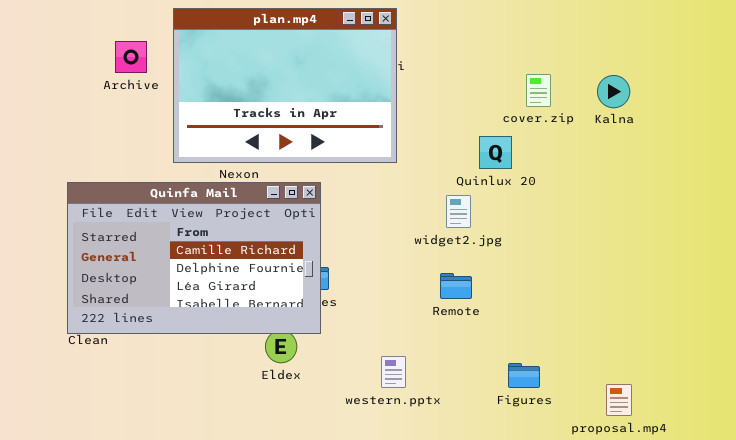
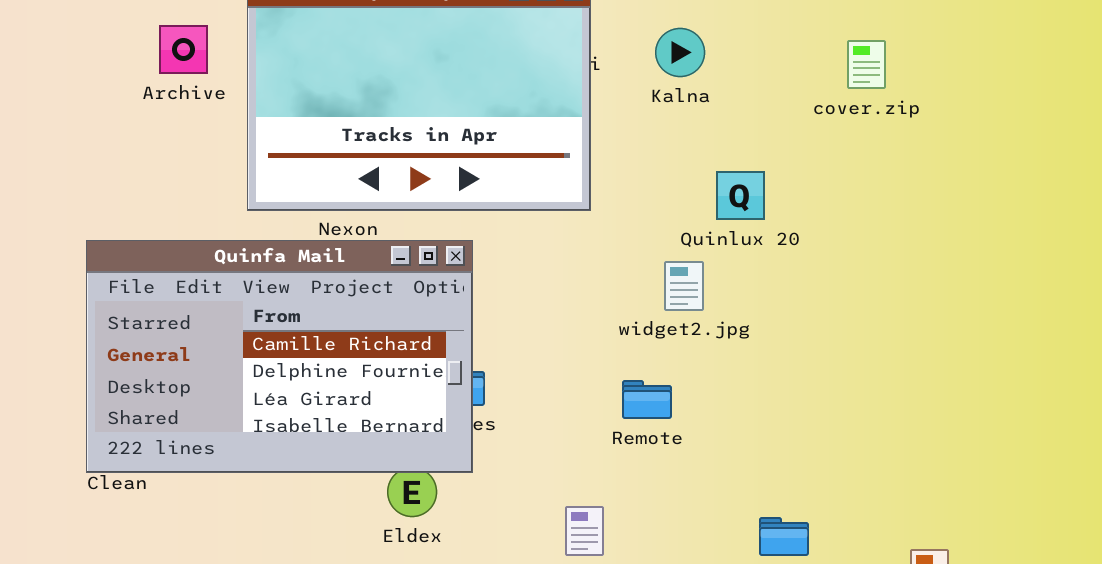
cover.zip: [526,74,551,107] -> [847,40,886,89], moved
Kalna: [597,75,630,108] -> [655,28,705,77], moved
Remote: [440,273,472,299] -> [622,380,672,419], moved

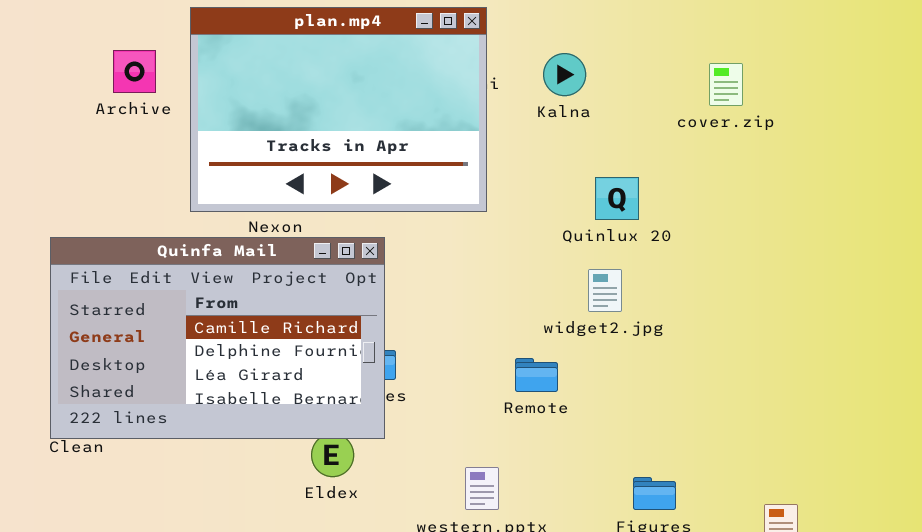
widget2.jpg: [664,261,704,311] -> [588,269,622,312], moved

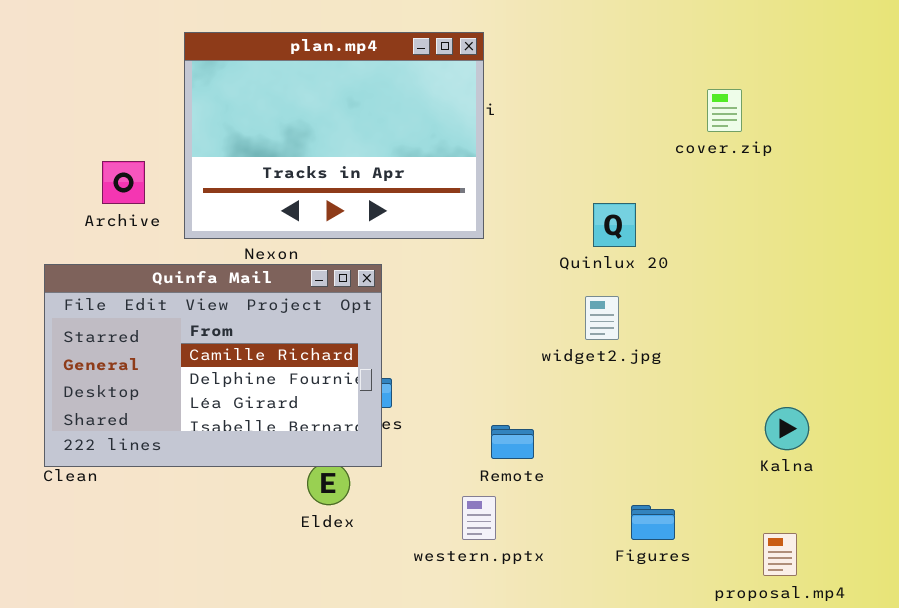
Archive: [113,50,156,93] -> [102,161,145,204], moved
Kalna: [543,53,586,96] -> [765,407,809,450], moved
Remote: [515,358,558,392] -> [491,425,534,459], moved

